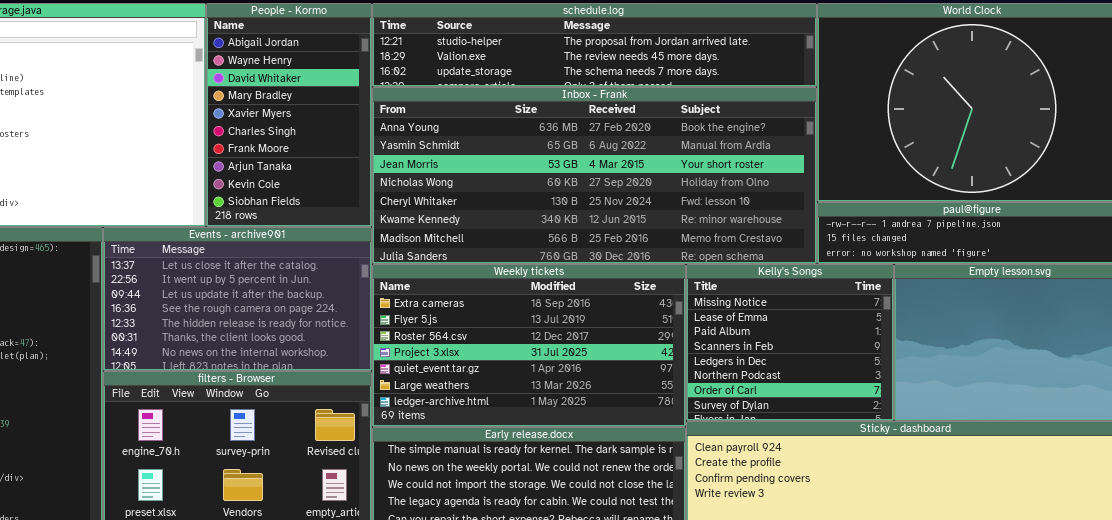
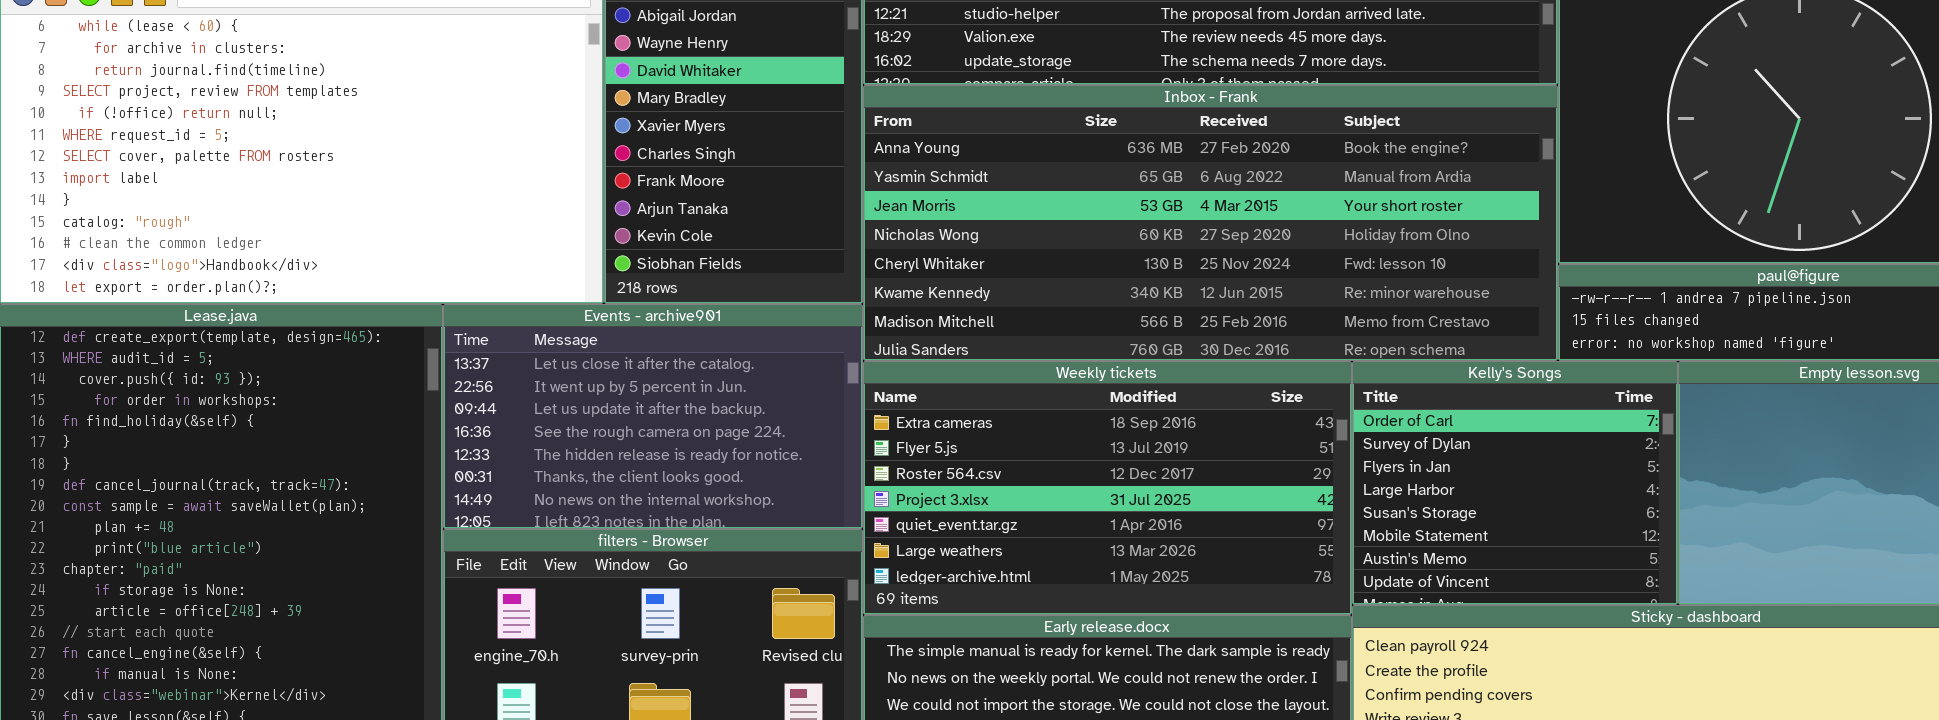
Kelly's Songs: [686,264,894,421] -> [1352,361,1678,605], scrolled down 6 rows

